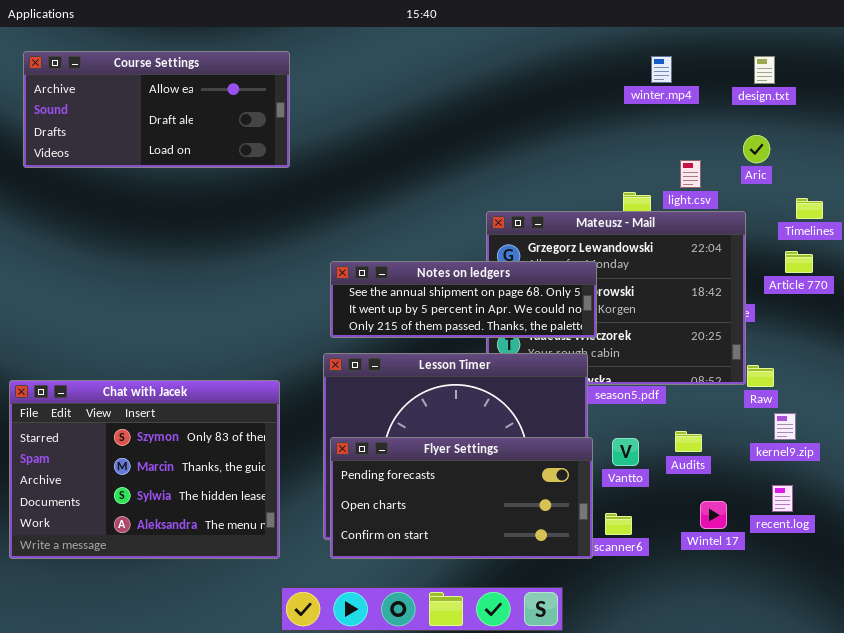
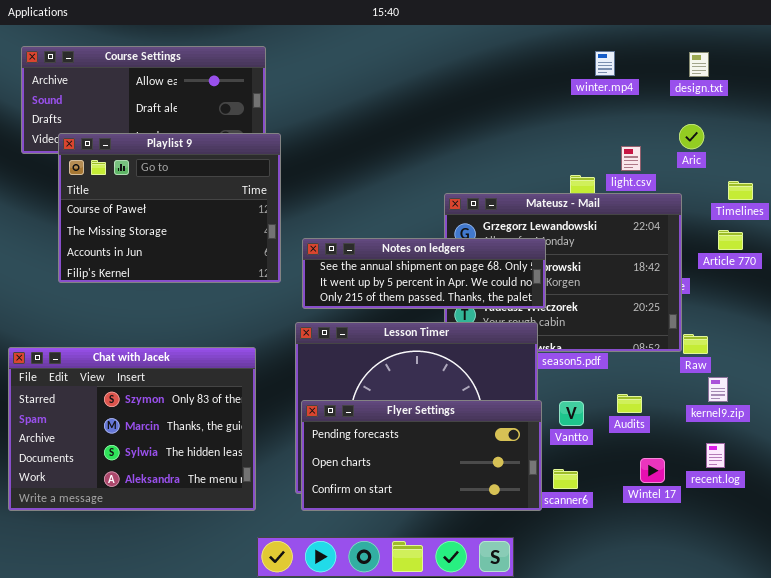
Playlist 9: none -> [58,133,281,283], opened

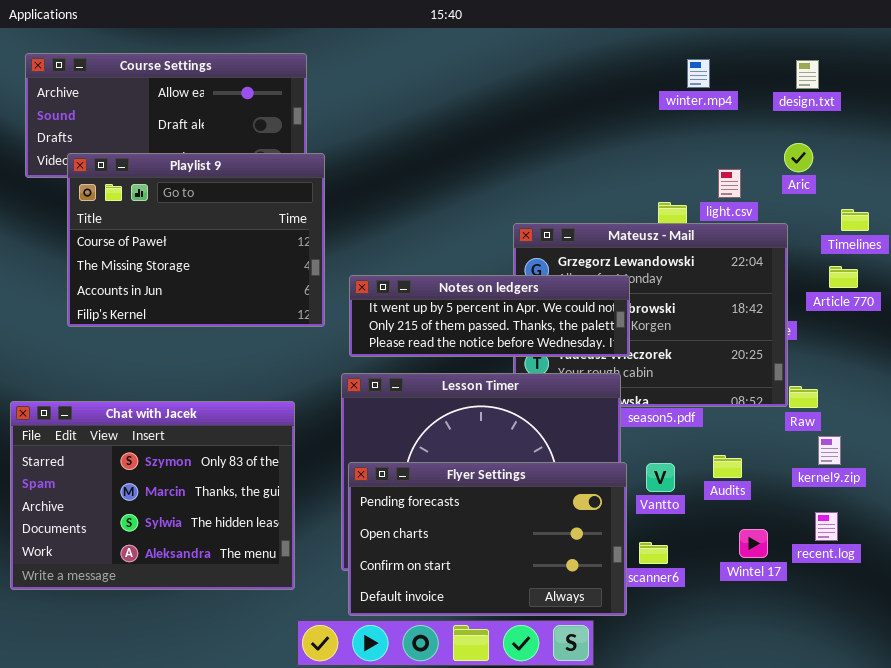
Notes on ledgers: [302,238,546,309] -> [349,275,630,357], scrolled down 1 row
Flyer Settings: [301,400,542,511] -> [348,462,627,616], resized

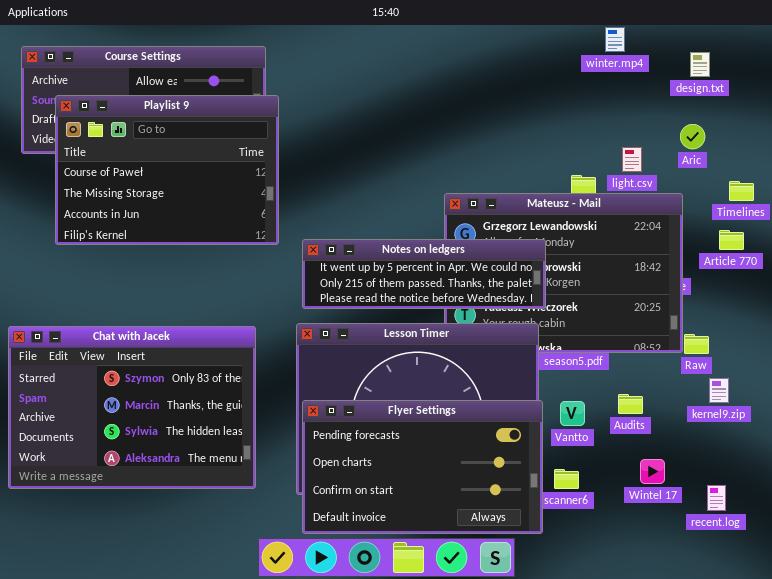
winter.mp4: [687,59,710,88] -> [605,27,625,52], moved
Playlist 9: [67,153,325,327] -> [55,95,279,245], moved
Chat with Jacek: [10,401,295,590] -> [8,326,256,489], moved
recent.log: [815,512,838,541] -> [707,485,726,511], moved

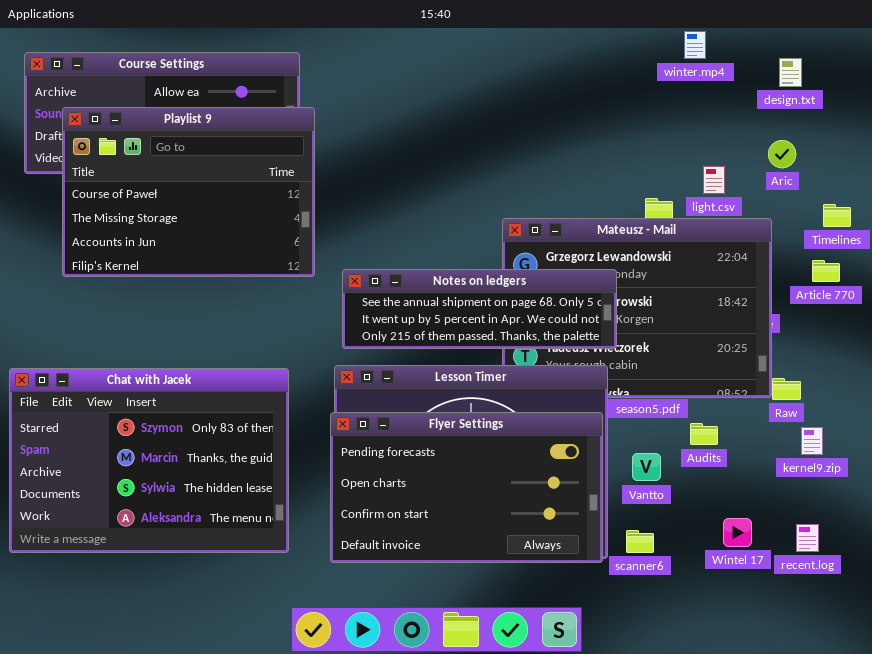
Notes on ledgers: [302,239,546,309] -> [342,269,617,349], scrolled up 1 row
Audits: [618,394,643,414] -> [690,423,718,445], moved
Flyer Settings: [302,400,543,534] -> [330,412,603,563], moved
recent.log: [707,485,726,511] -> [796,524,819,552], moved

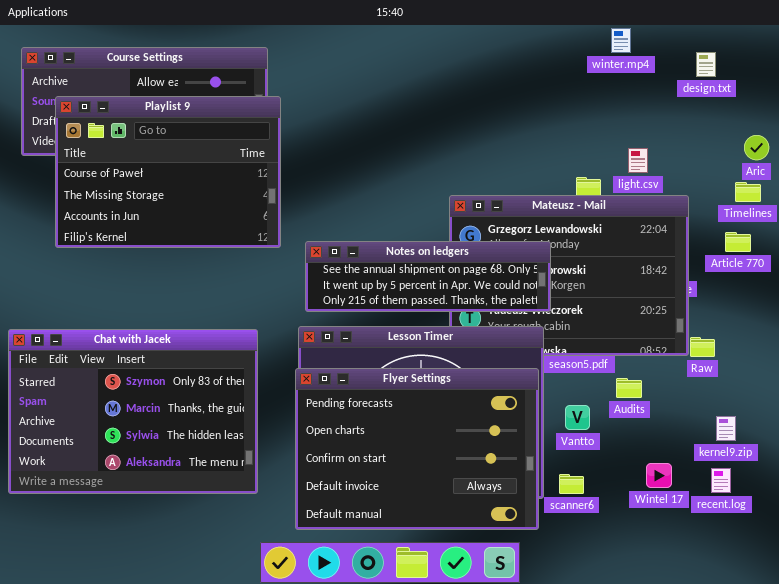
Aric: [768,140,796,168] -> [744,135,769,160], moved
Flyer Settings: [330,412,603,563] -> [295,368,539,530], resized
kernel9.zip: [801,427,823,455] -> [716,416,736,441], moved

